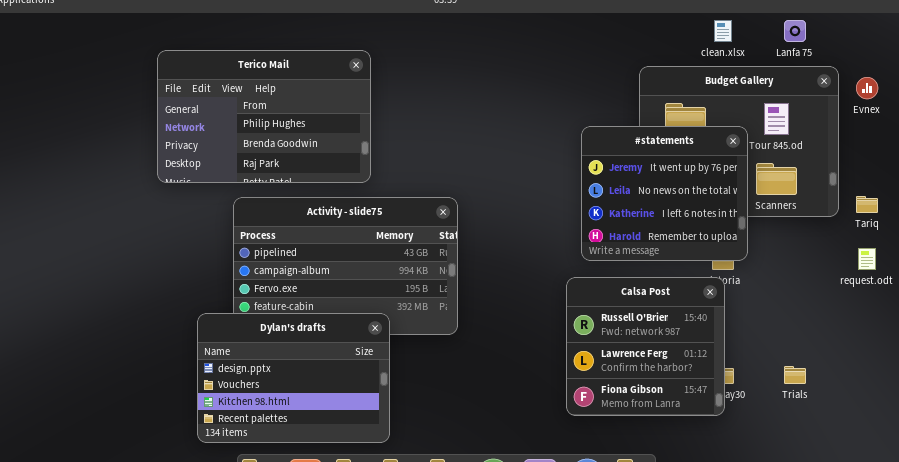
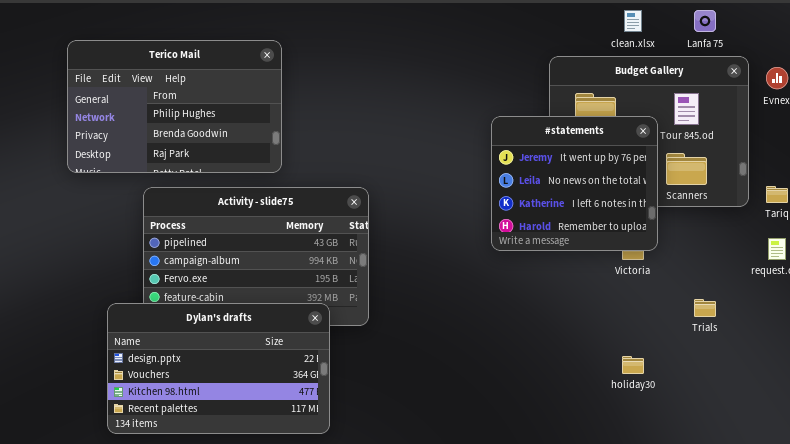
Calsa Post: [566,277,725,416] -> none, closed
Dylan's drafts: [197,313,390,443] -> [107,303,330,434], resized
Trials: [784,366,806,384] -> [694,299,716,317], moved

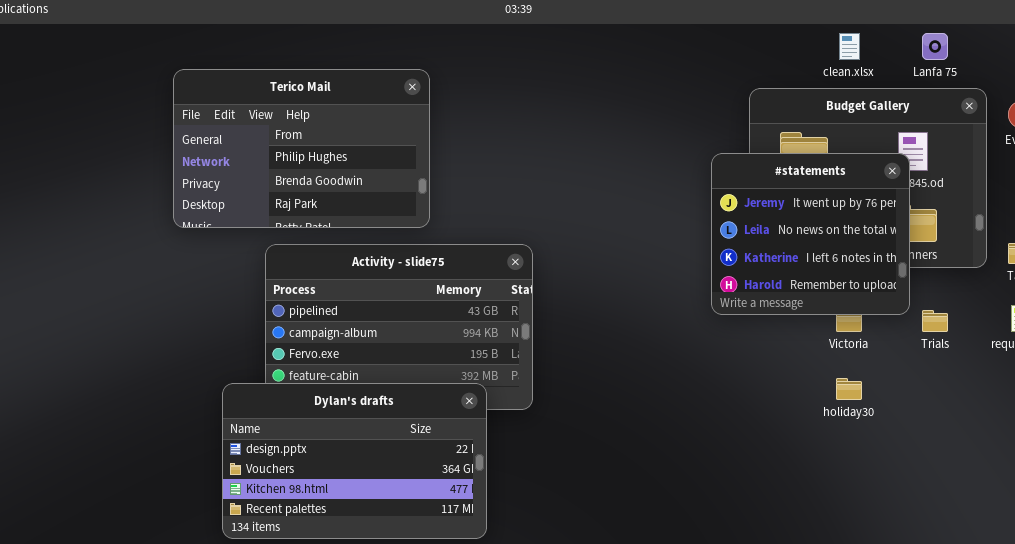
#statements: [491,116,658,251] -> [711,153,910,315], moved
Trials: [694,299,716,317] -> [922,310,948,332], moved
holiday30: [622,356,644,374] -> [836,378,862,400], moved

